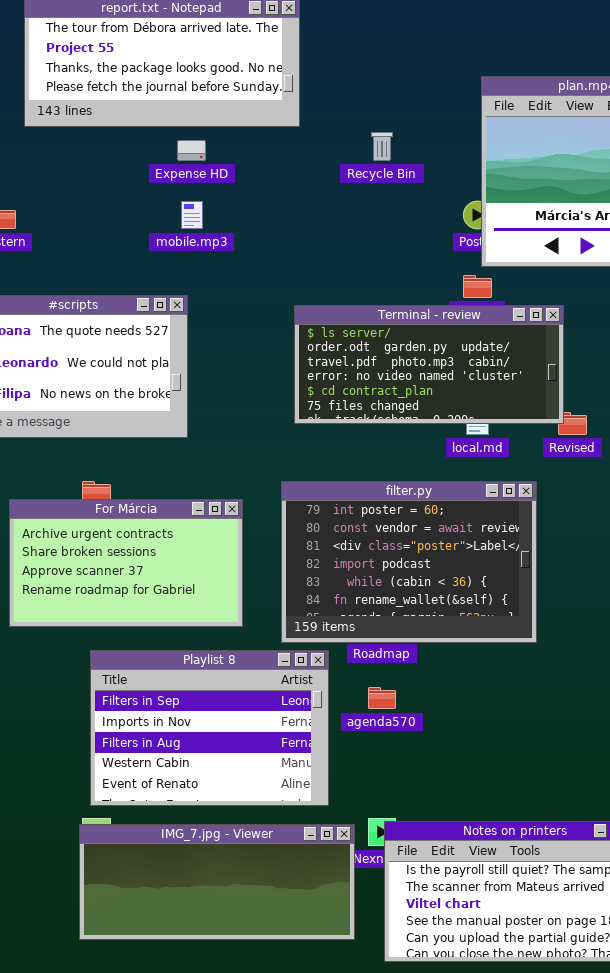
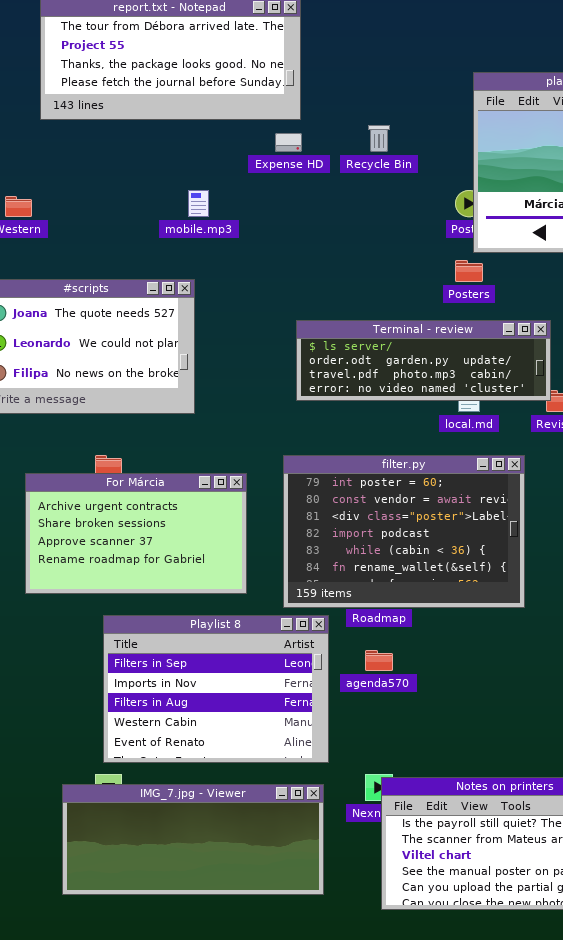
Expense HD: [177,140,206,161] -> [275,133,302,152], moved
Terminal - review: [294,305,564,424] -> [296,320,551,401], resized
IMG_7.jpg - Viewer: [79,824,355,940] -> [62,784,324,895], moved

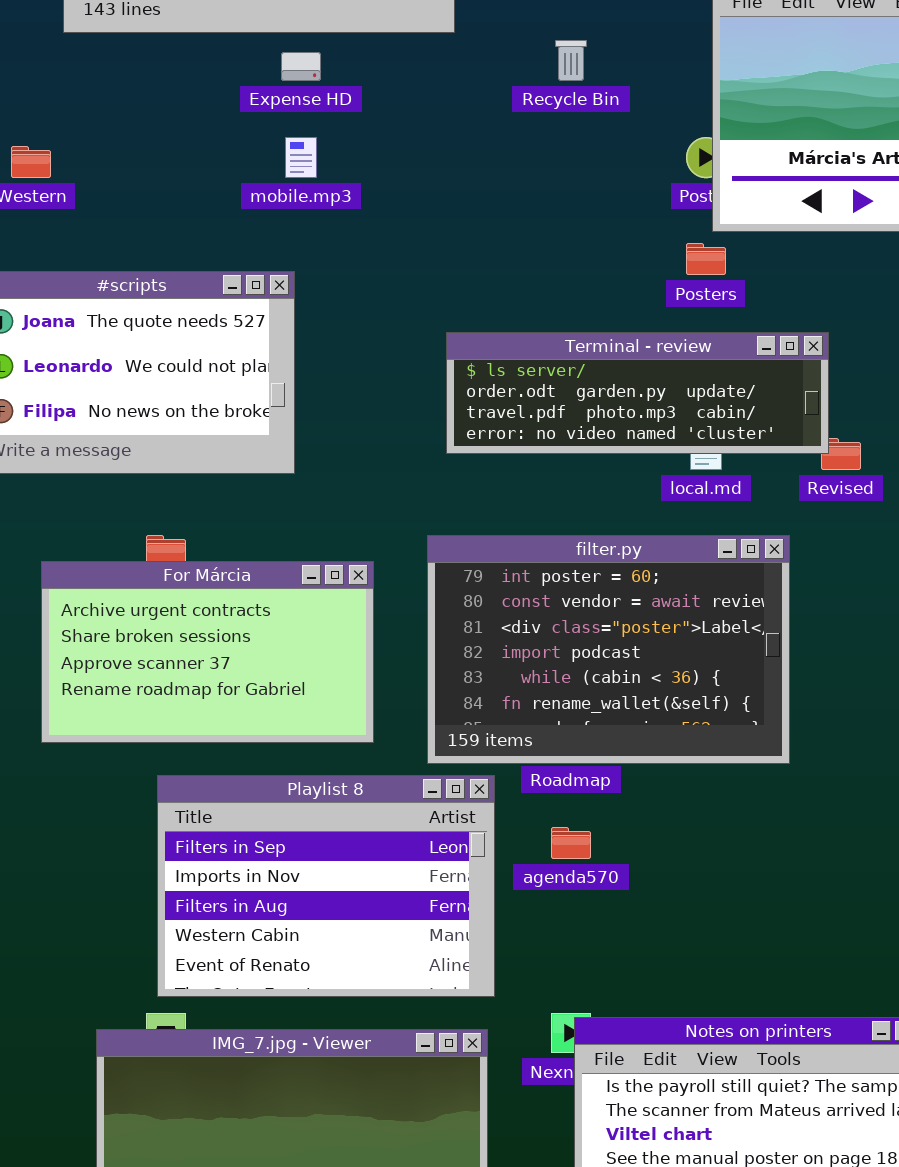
Expense HD: [275,133,302,152] -> [281,52,321,81], moved

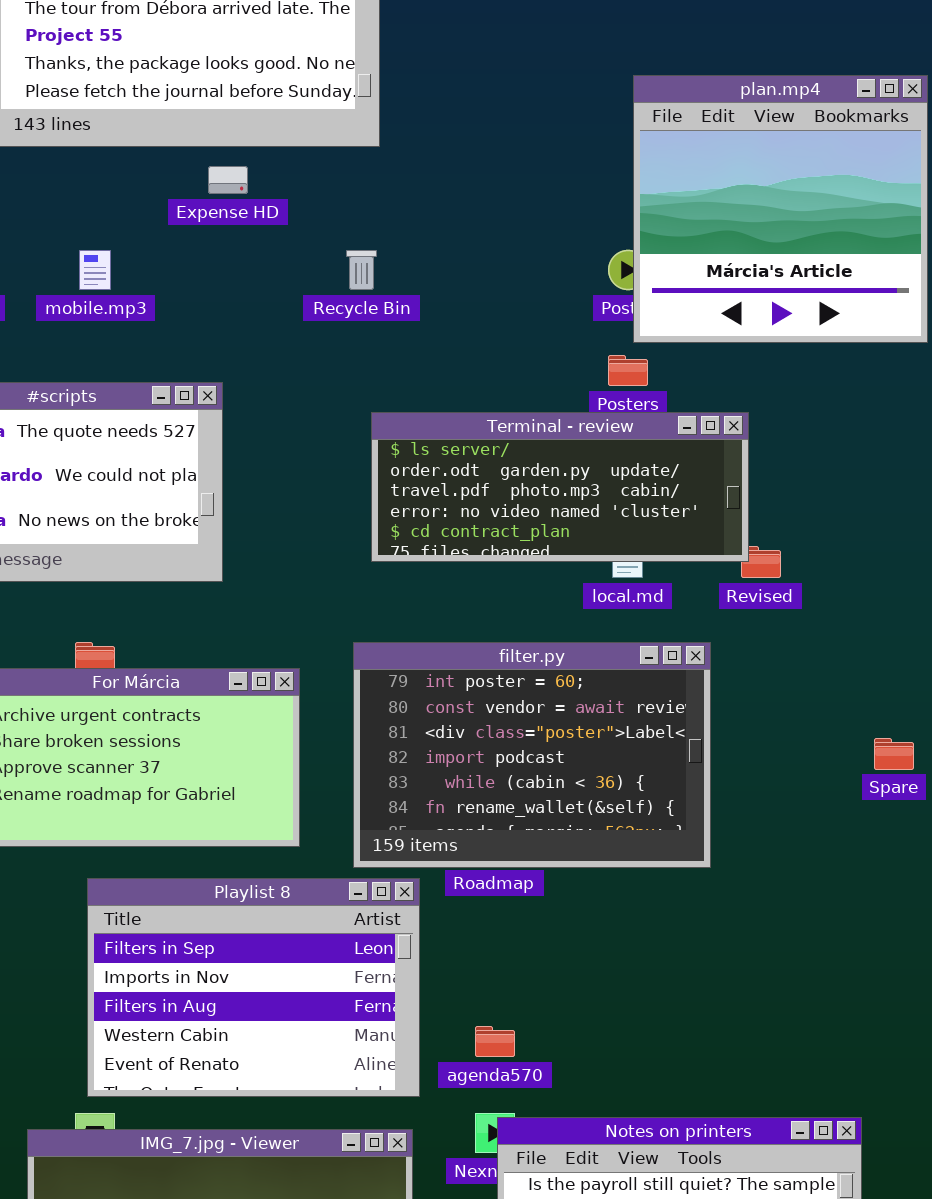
Recycle Bin: [555,40,587,81] -> [346,250,377,290], moved
mobile.mp3: [285,137,317,178] -> [79,250,111,290], moved
Terminal - review: [446,332,829,454] -> [371,412,749,562], resized
agenda570: [551,827,591,859] -> [475,1026,515,1057], moved

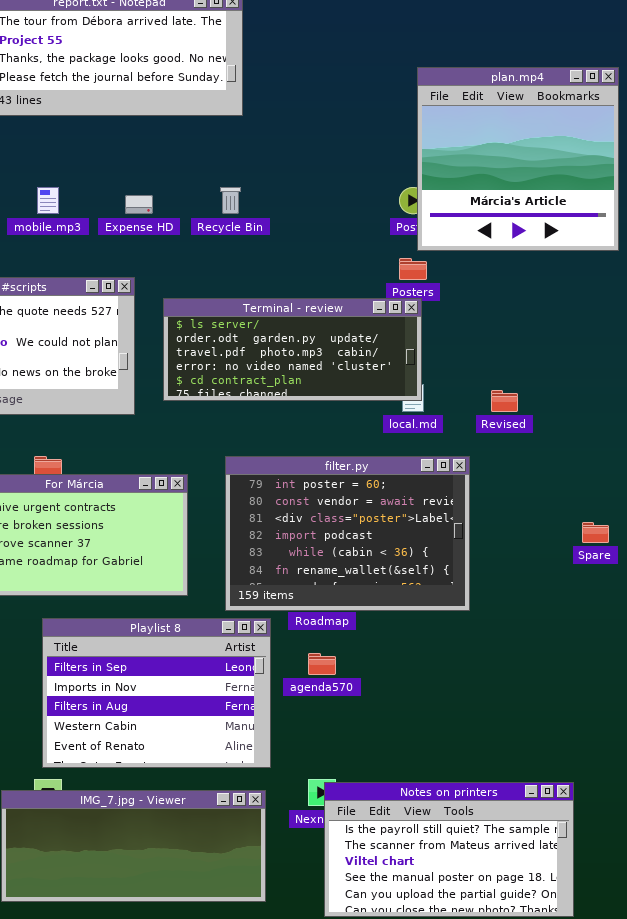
Expense HD: [208,166,248,194] -> [125,195,153,214], moved
Terminal - review: [371,412,749,562] -> [163,298,422,401], moved
agenda570: [475,1026,515,1057] -> [308,653,336,675], moved

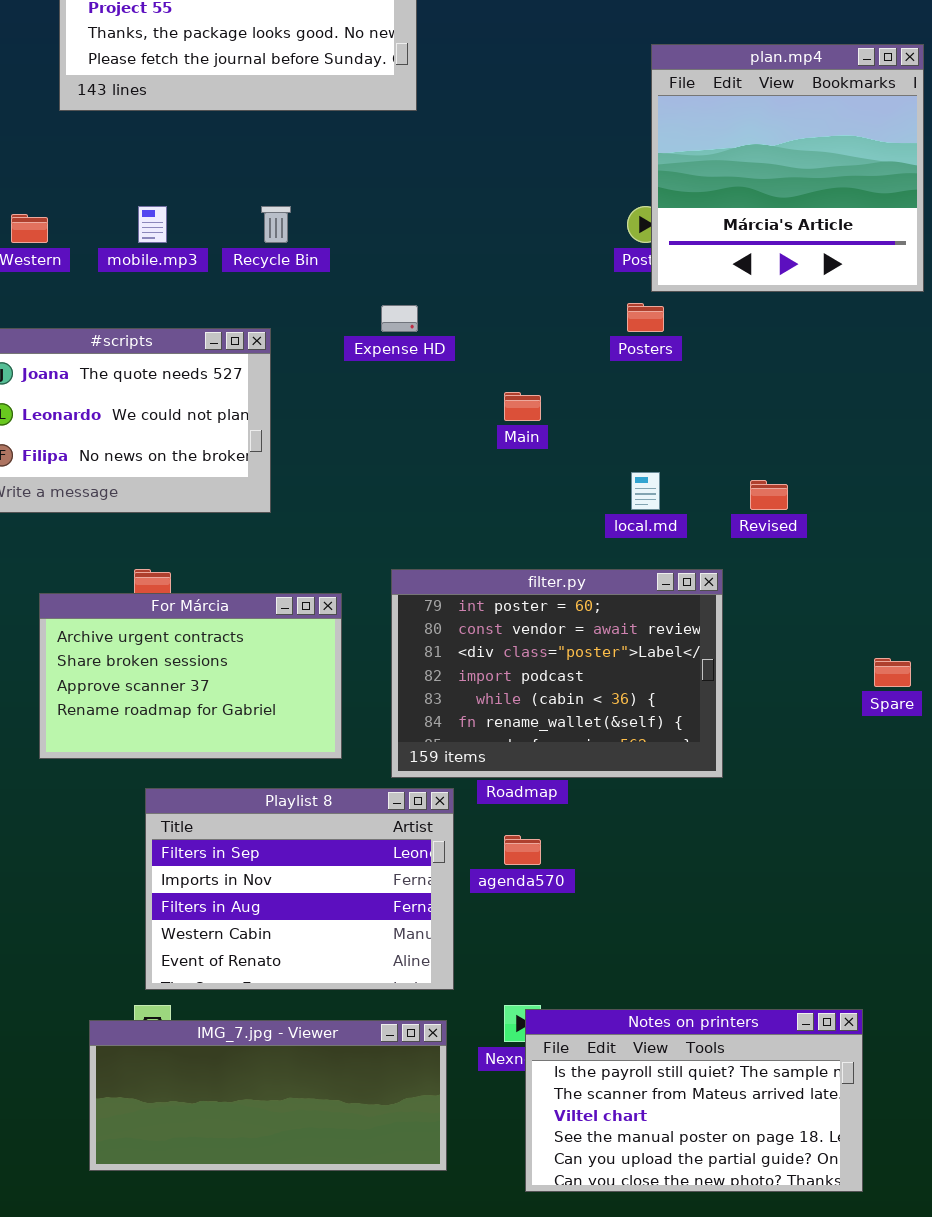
Recycle Bin: [220,187,241,214] -> [261,206,291,243], moved
Expense HD: [125,195,153,214] -> [381,305,418,332], moved
Terminal - review: [163,298,422,401] -> none, closed

